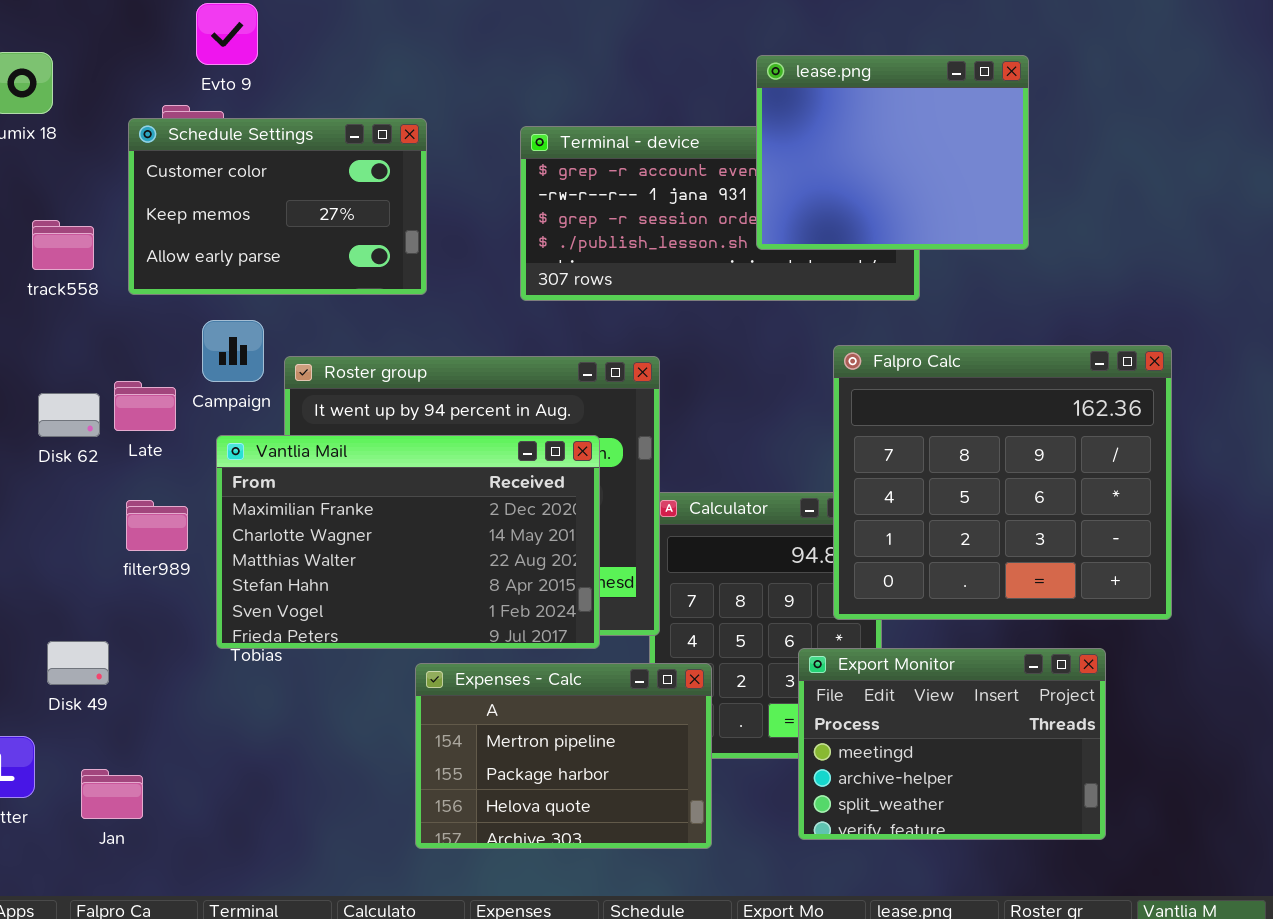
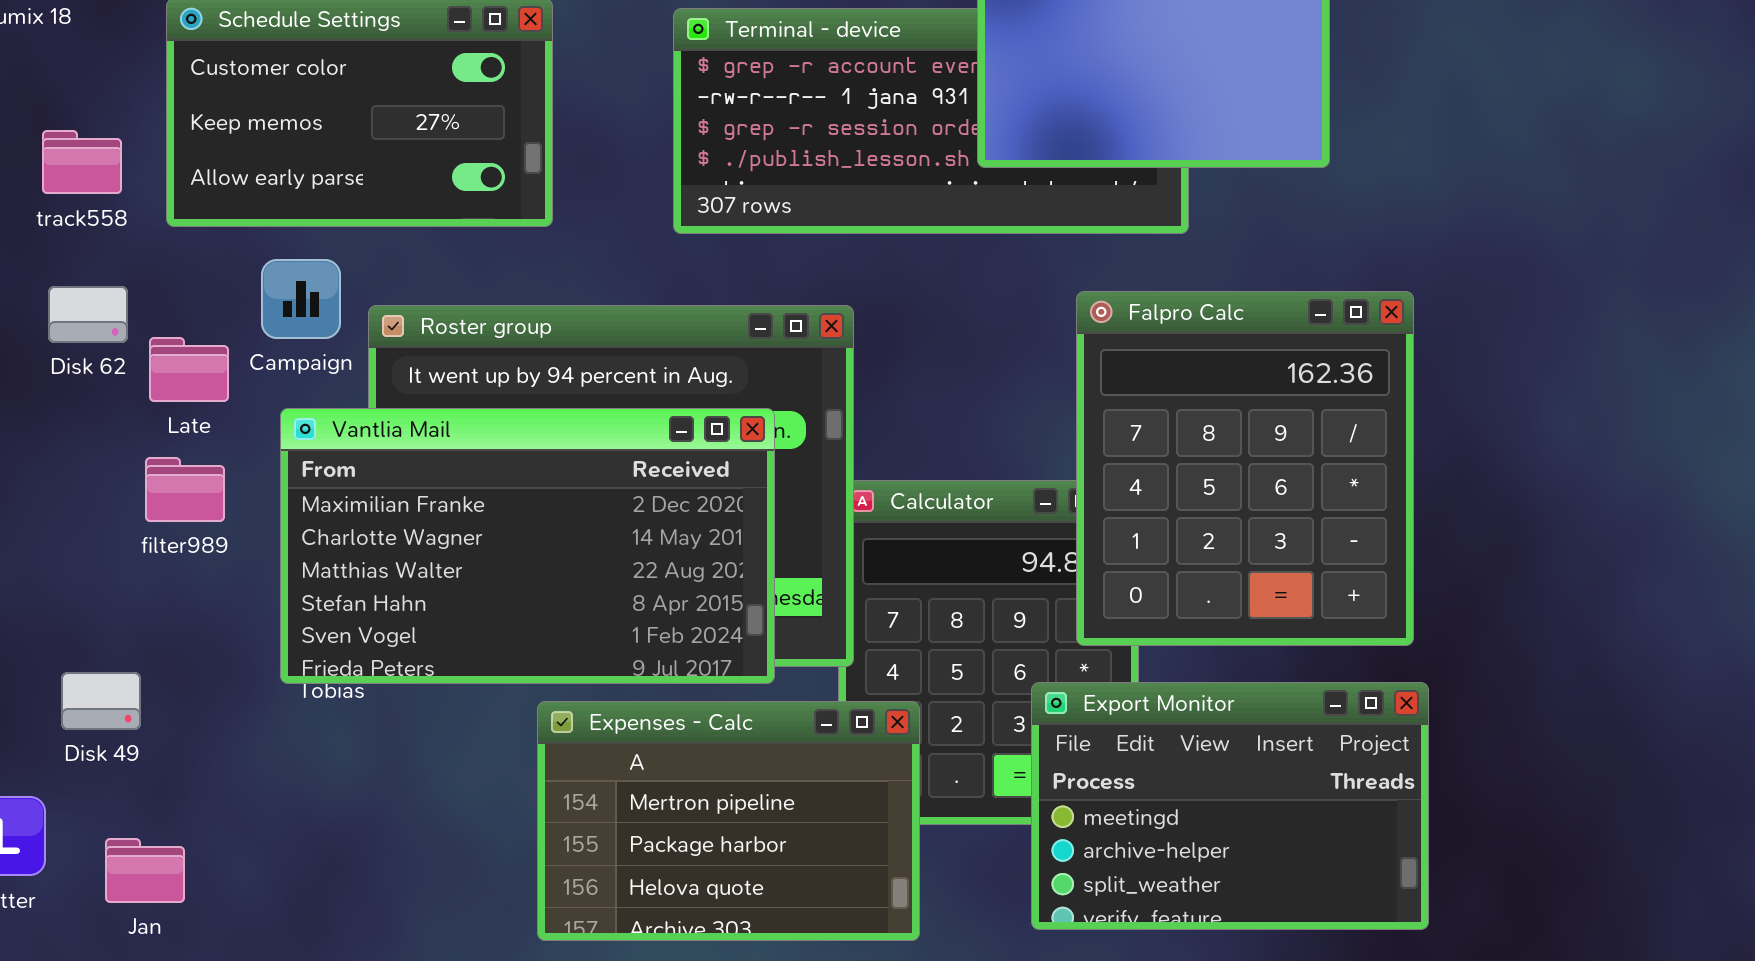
Falpro Calc: [833,345,1172,620] -> [1076,291,1414,646], resized
Disk 62: [38,393,100,437] -> [48,286,128,343], moved
filter989: [126,500,188,551] -> [145,457,225,522], moved

